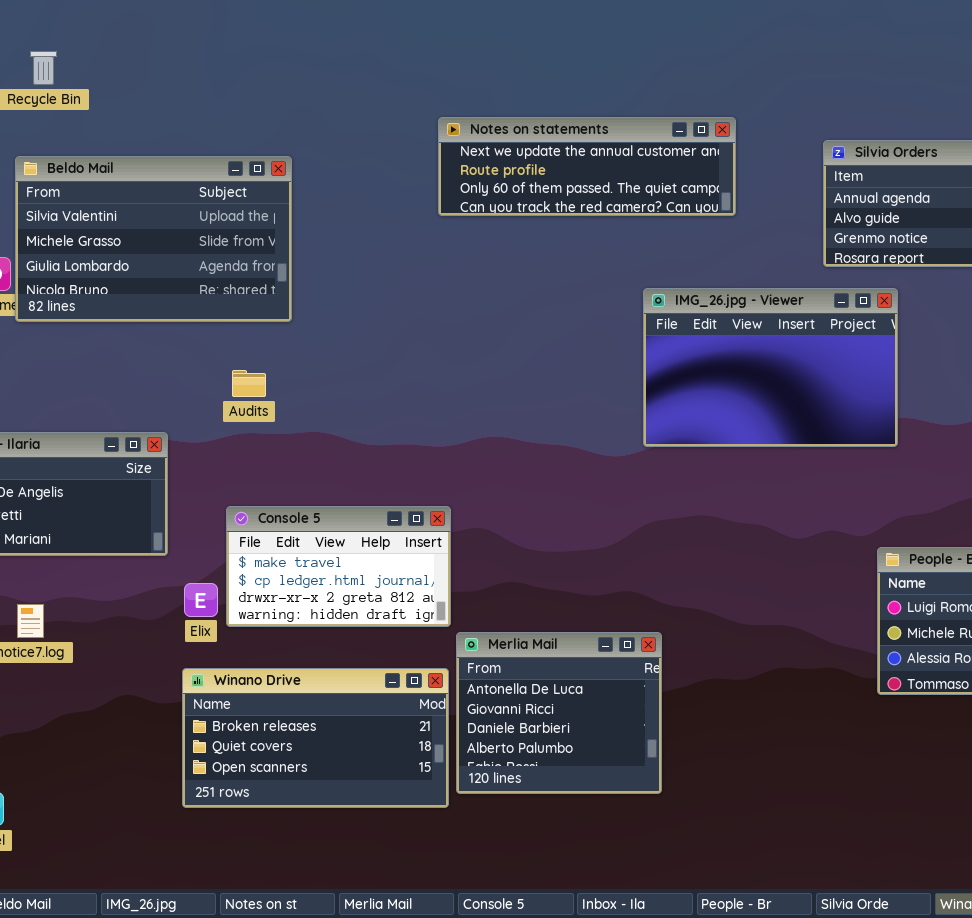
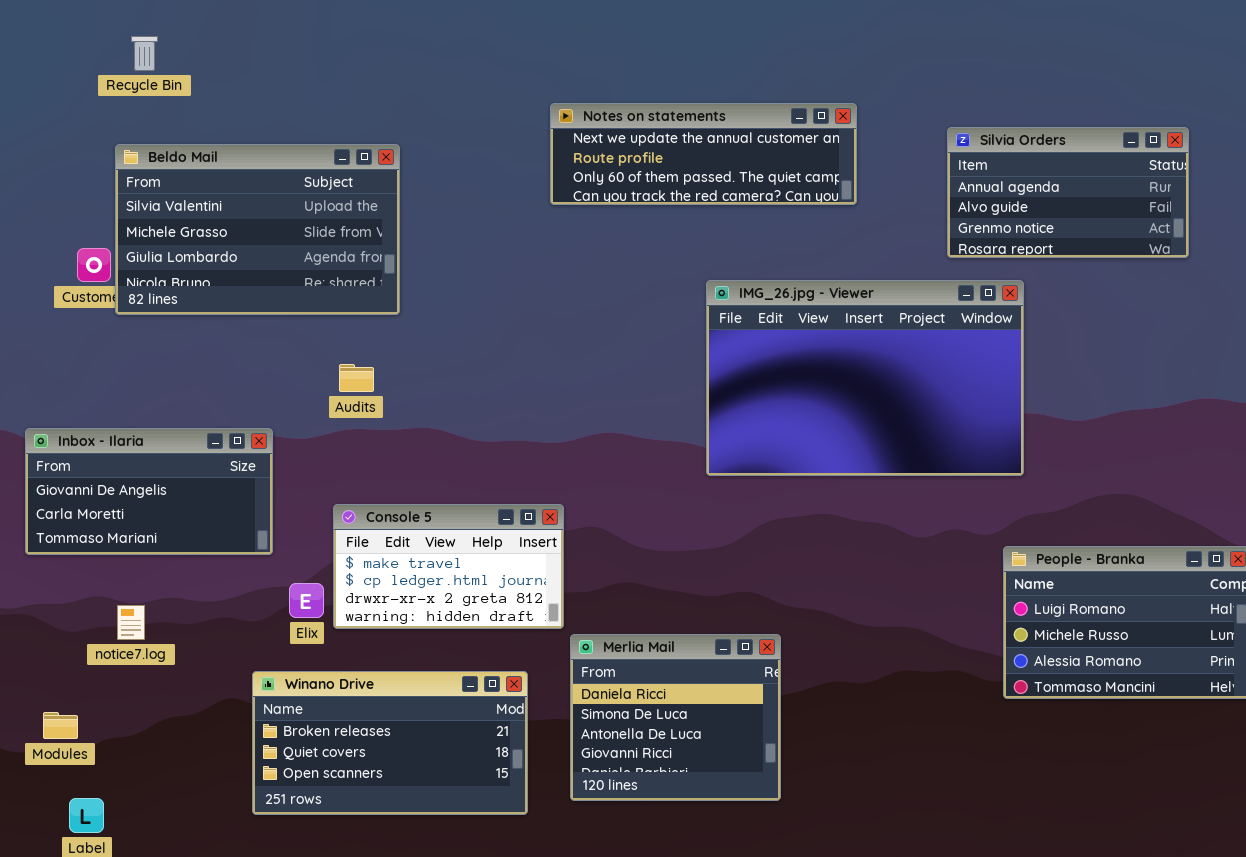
IMG_26.jpg - Viewer: [643,288,898,447] -> [706,280,1024,476], resized
Merlia Mail: [456,632,662,794] -> [570,634,781,801], scrolled up 2 rows
Winano Drive: [182,668,449,808] -> [252,671,528,815], moved

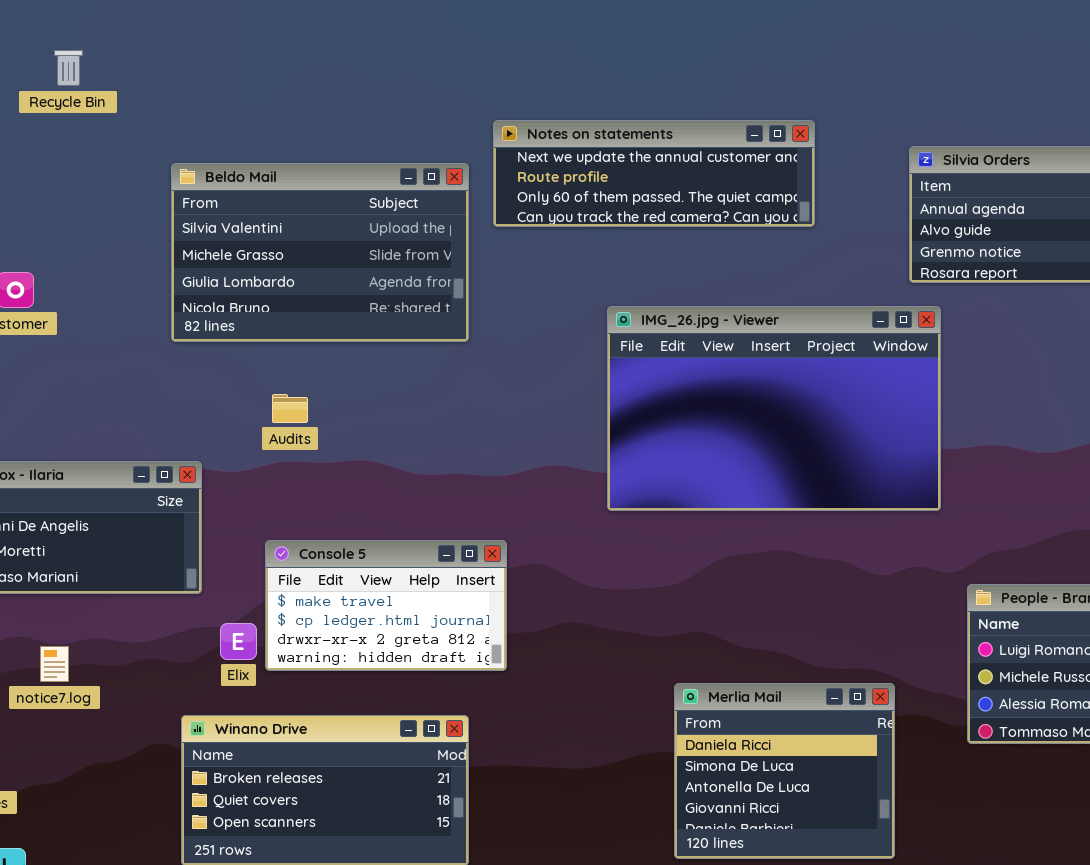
Beldo Mail: [115,144,400,315] -> [171,163,469,342], moved
IMG_26.jpg - Viewer: [706,280,1024,476] -> [607,306,941,511], moved
Merlia Mail: [570,634,781,801] -> [674,683,895,859], moved

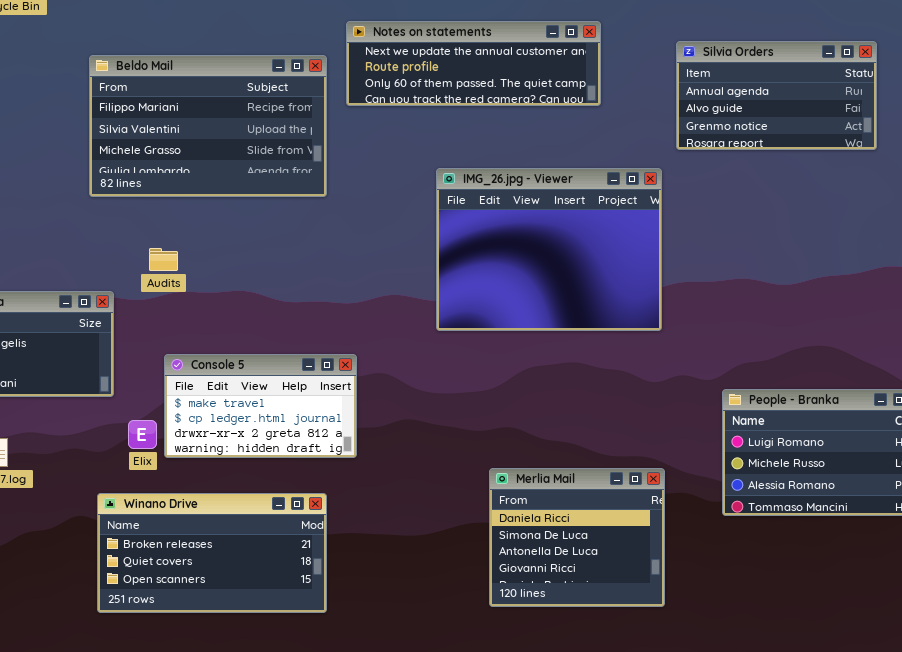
Beldo Mail: [171,163,469,342] -> [89,55,327,197], scrolled up 1 row
IMG_26.jpg - Viewer: [607,306,941,511] -> [436,168,662,331], resized
Audits: [272,394,308,423] -> [149,248,178,271], moved

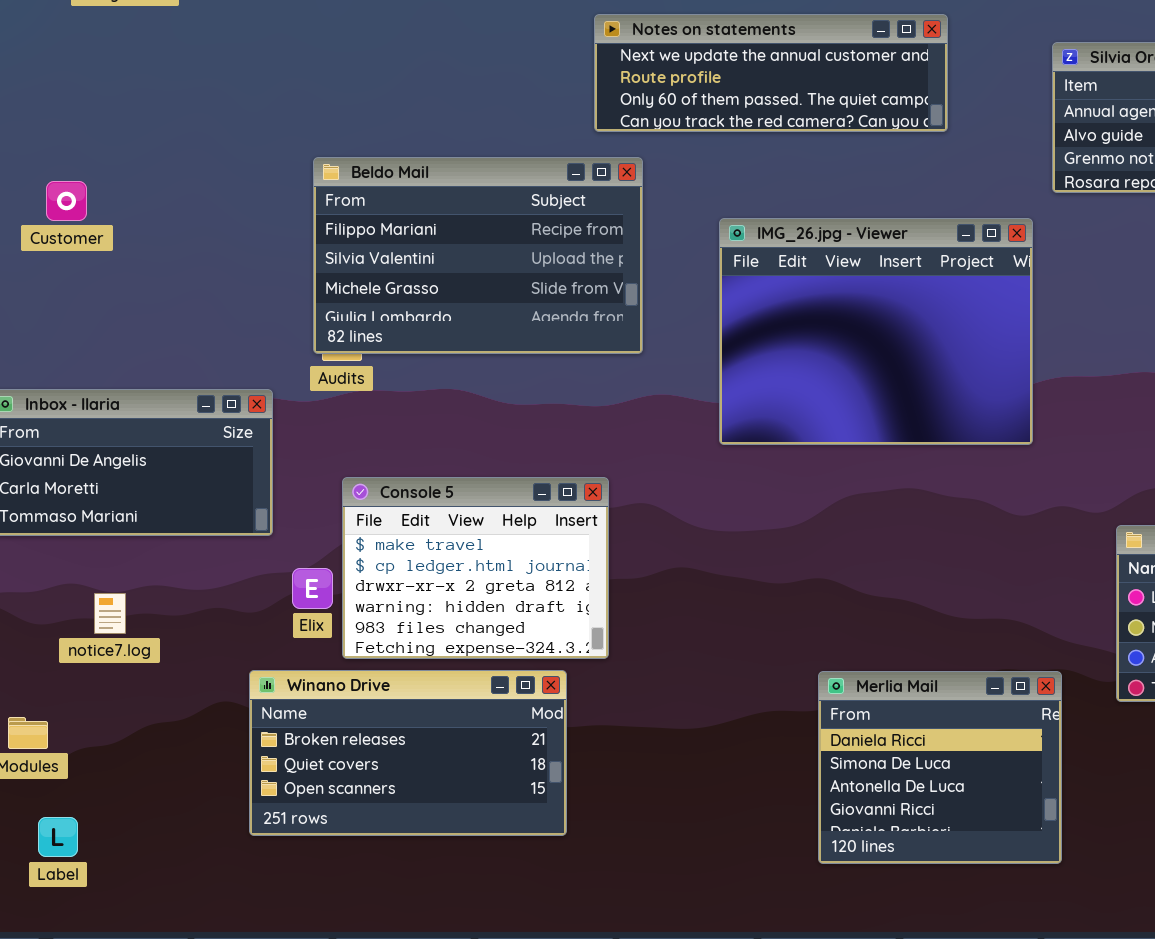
Beldo Mail: [89,55,327,197] -> [313,157,643,354], moved
Console 5: [164,354,357,458] -> [342,477,609,659], resized
Merlia Mail: [489,468,665,607] -> [818,671,1062,864], moved

